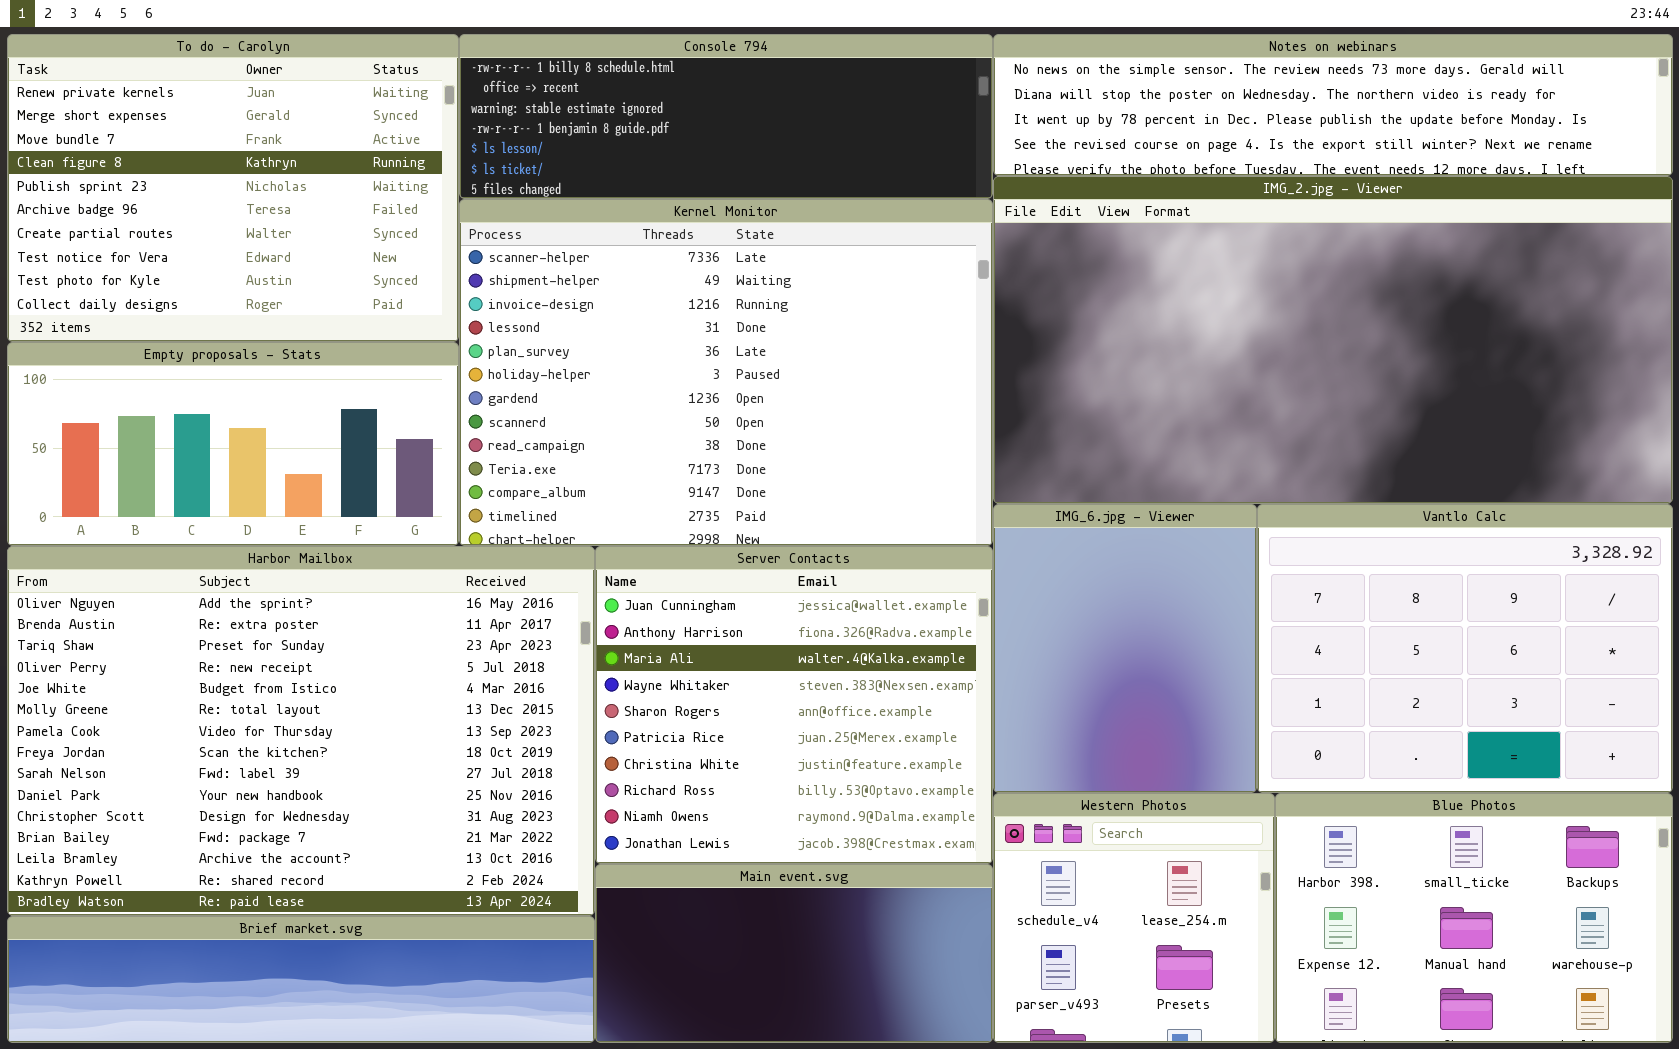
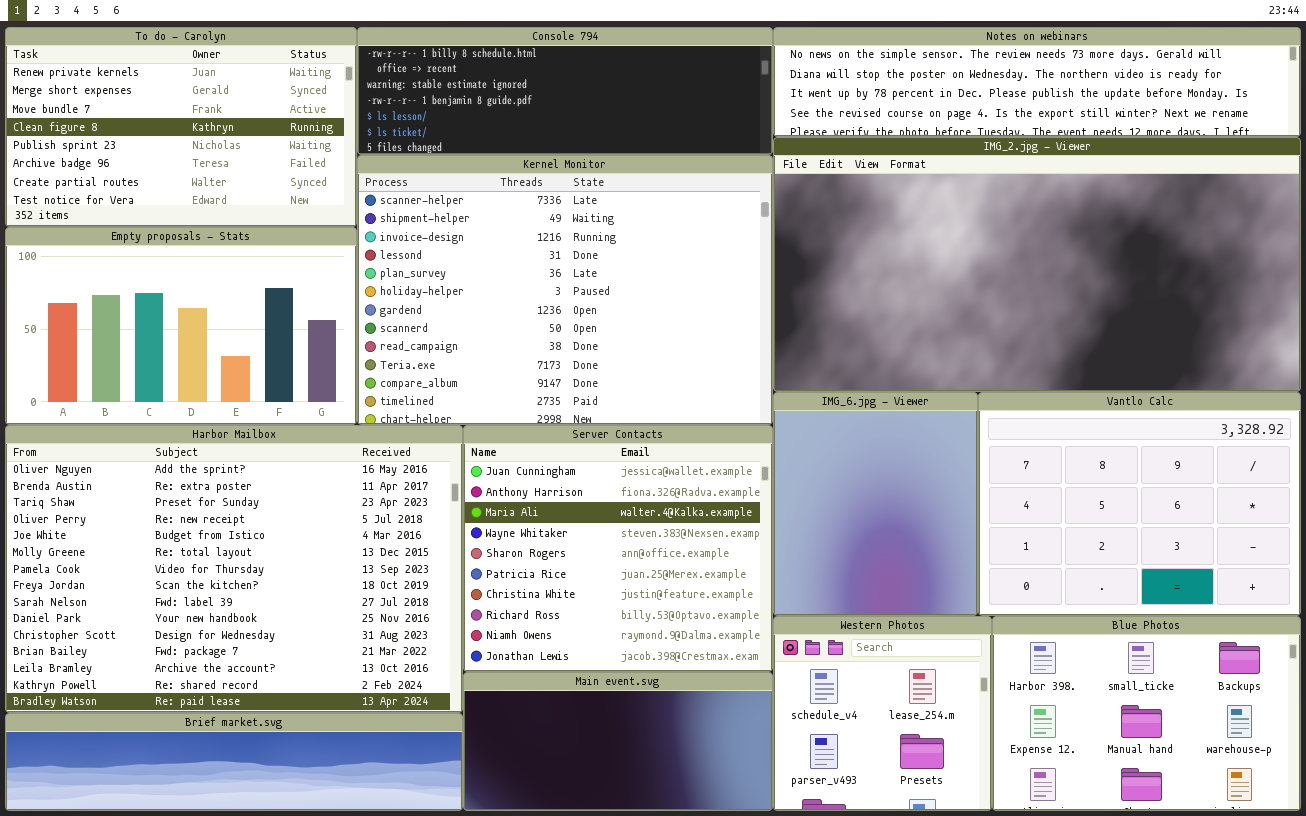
To do - Carolyn: [7,34,459,342] -> [5,27,357,227], resized
Empty proposals - Stats: [7,342,459,546] -> [5,227,357,425], resized

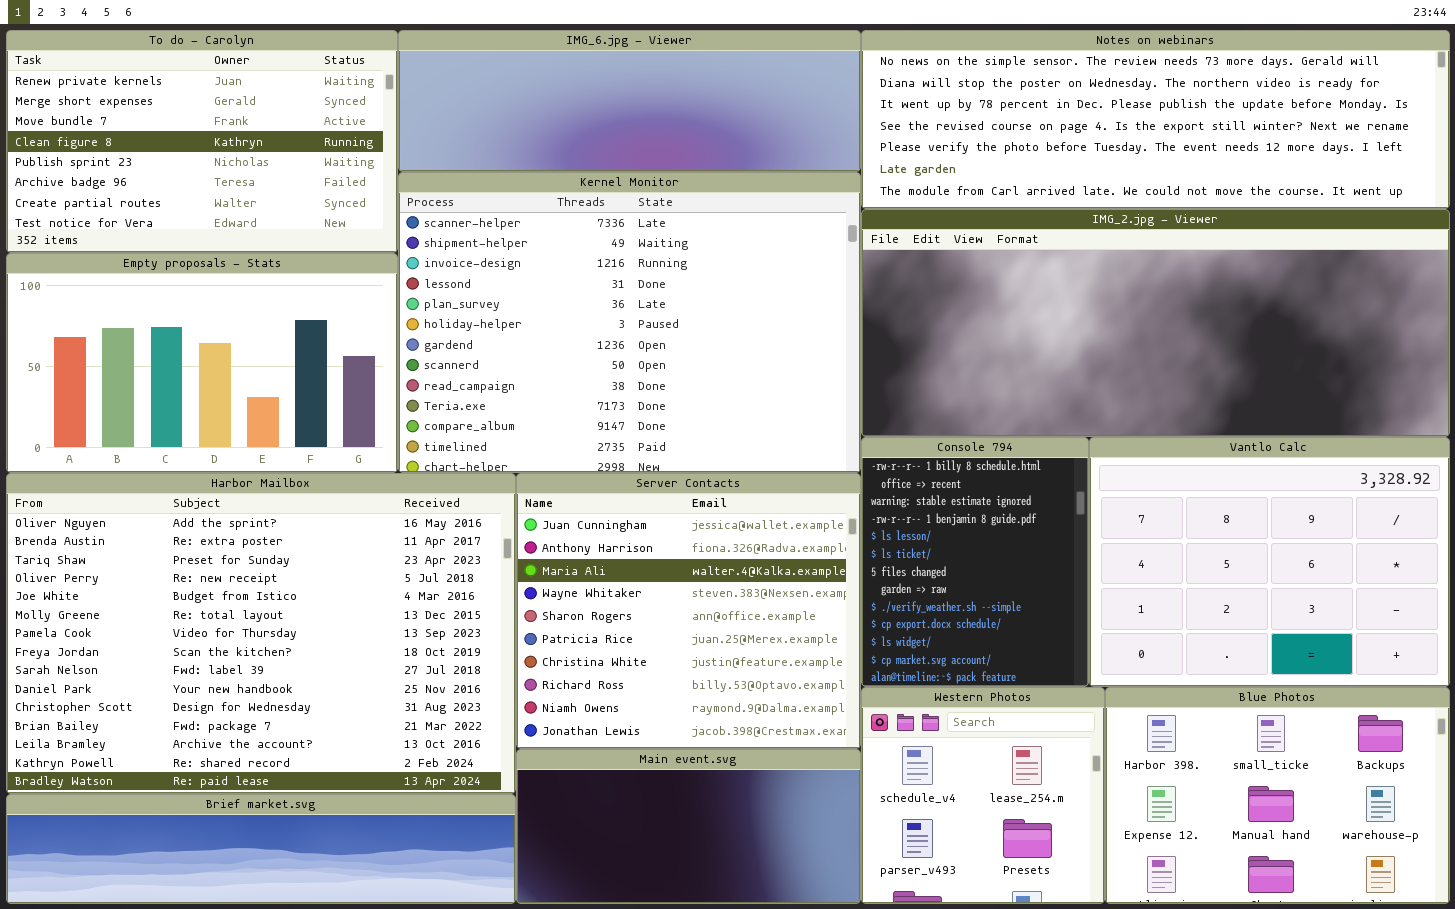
Console 794: [357,27,773,155] -> [861,437,1089,687], moved, resized
Notes on webinars: [773,27,1301,137] -> [861,30,1450,209], resized
IMG_2.jpg - Viewer: [773,137,1301,392] -> [861,209,1450,437], resized
IMG_6.jpg - Viewer: [773,392,978,616] -> [398,30,861,172], moved, resized

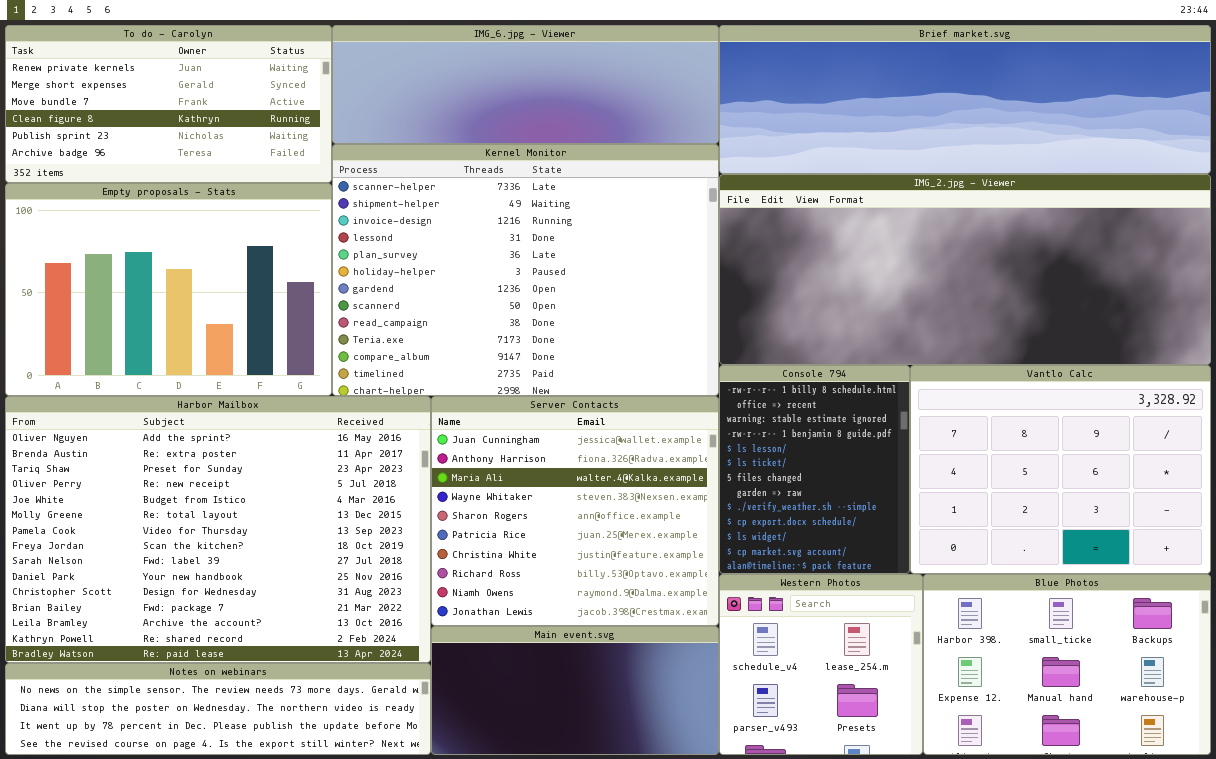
To do - Carolyn: [6,30,398,253] -> [5,25,332,183], resized
Notes on webinars: [861,30,1450,209] -> [5,663,431,755], moved, resized
Empty proposals - Stats: [6,253,398,473] -> [5,183,332,396], resized
Brief market.svg: [6,794,516,904] -> [719,25,1211,174], moved, resized

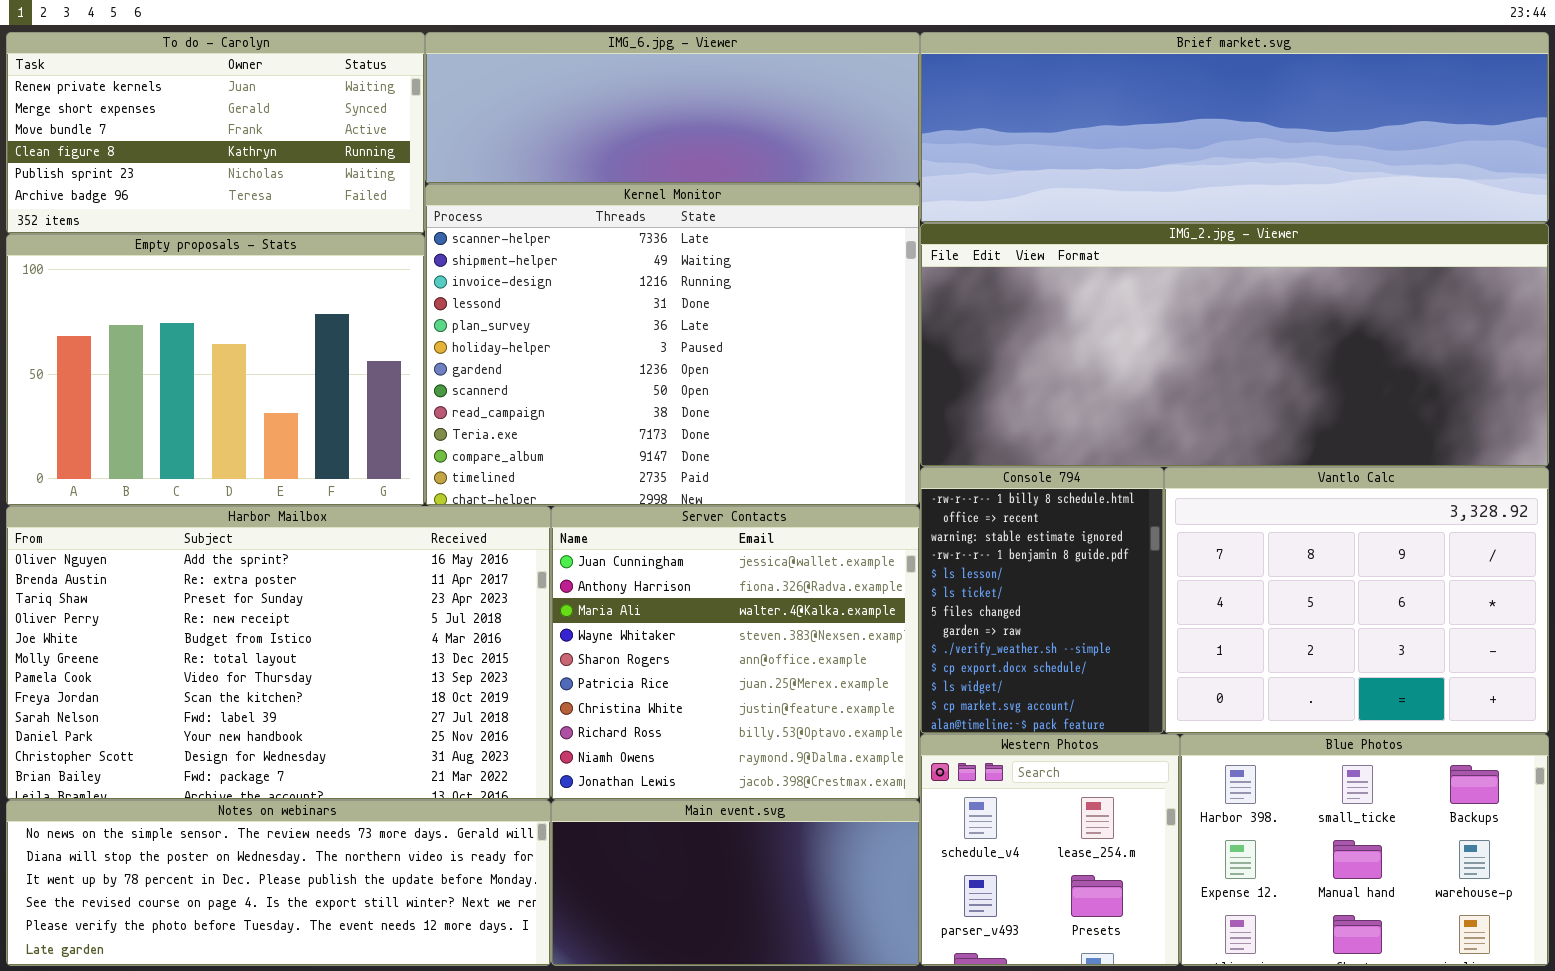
Harbor Mailbox: [5,396,431,663] -> [6,506,551,800], resized
Notes on webinars: [5,663,431,755] -> [6,800,551,966], resized

